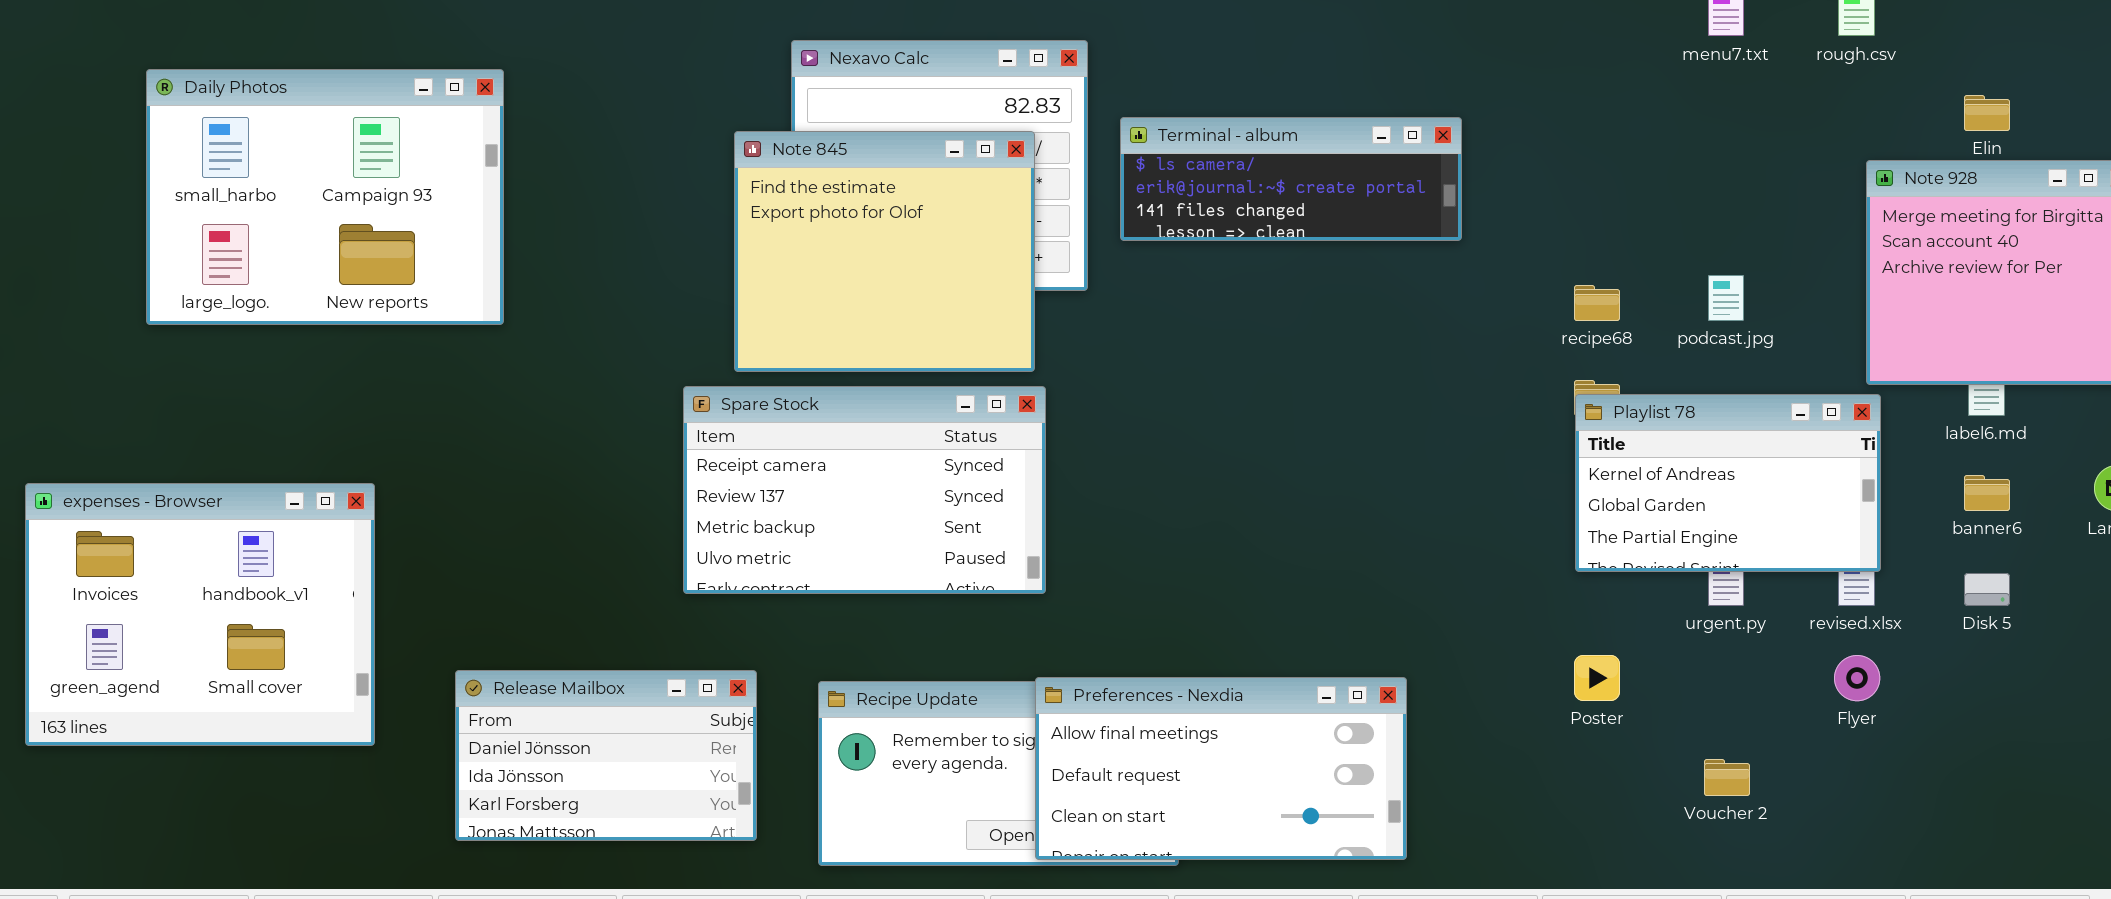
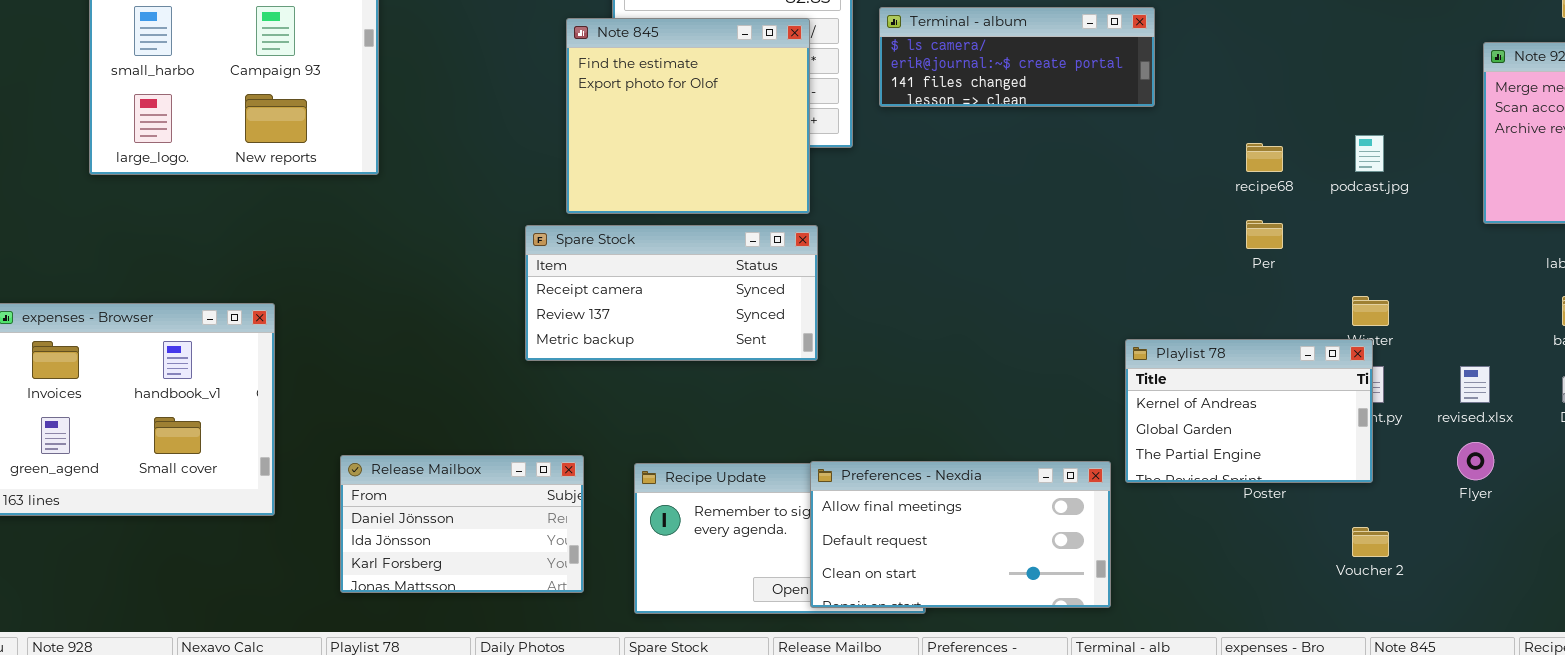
Spare Stock: [683,386,1046,594] -> [525,225,818,361], resized
Playlist 78: [1575,394,1881,572] -> [1125,339,1373,483], moved

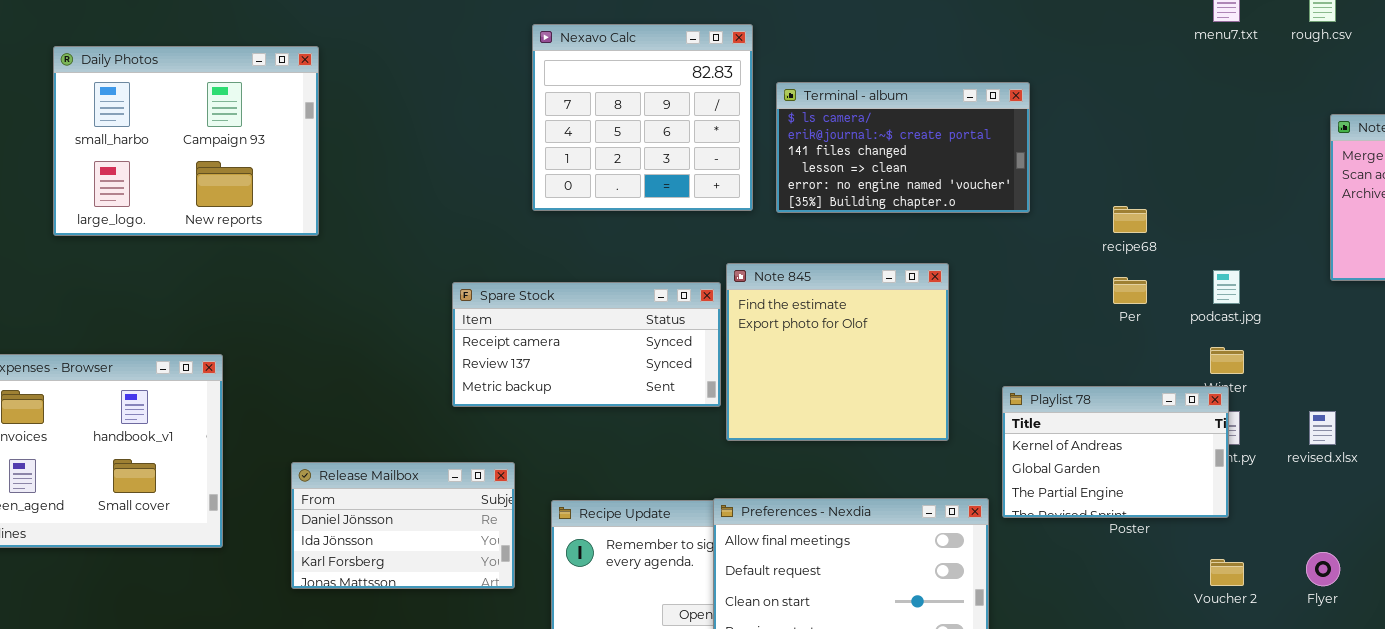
Terminal - album: [879,7,1155,107] -> [776,82,1030,213], resized
Note 845: [566,18,810,214] -> [726,263,949,441], moved
podcast.jpg: [1355,135,1384,172] -> [1213,270,1240,304], moved
Flyer: [1457,442,1494,480] -> [1306,552,1340,586], moved
Release Mailbox: [340,455,584,593] -> [291,462,515,589], moved

